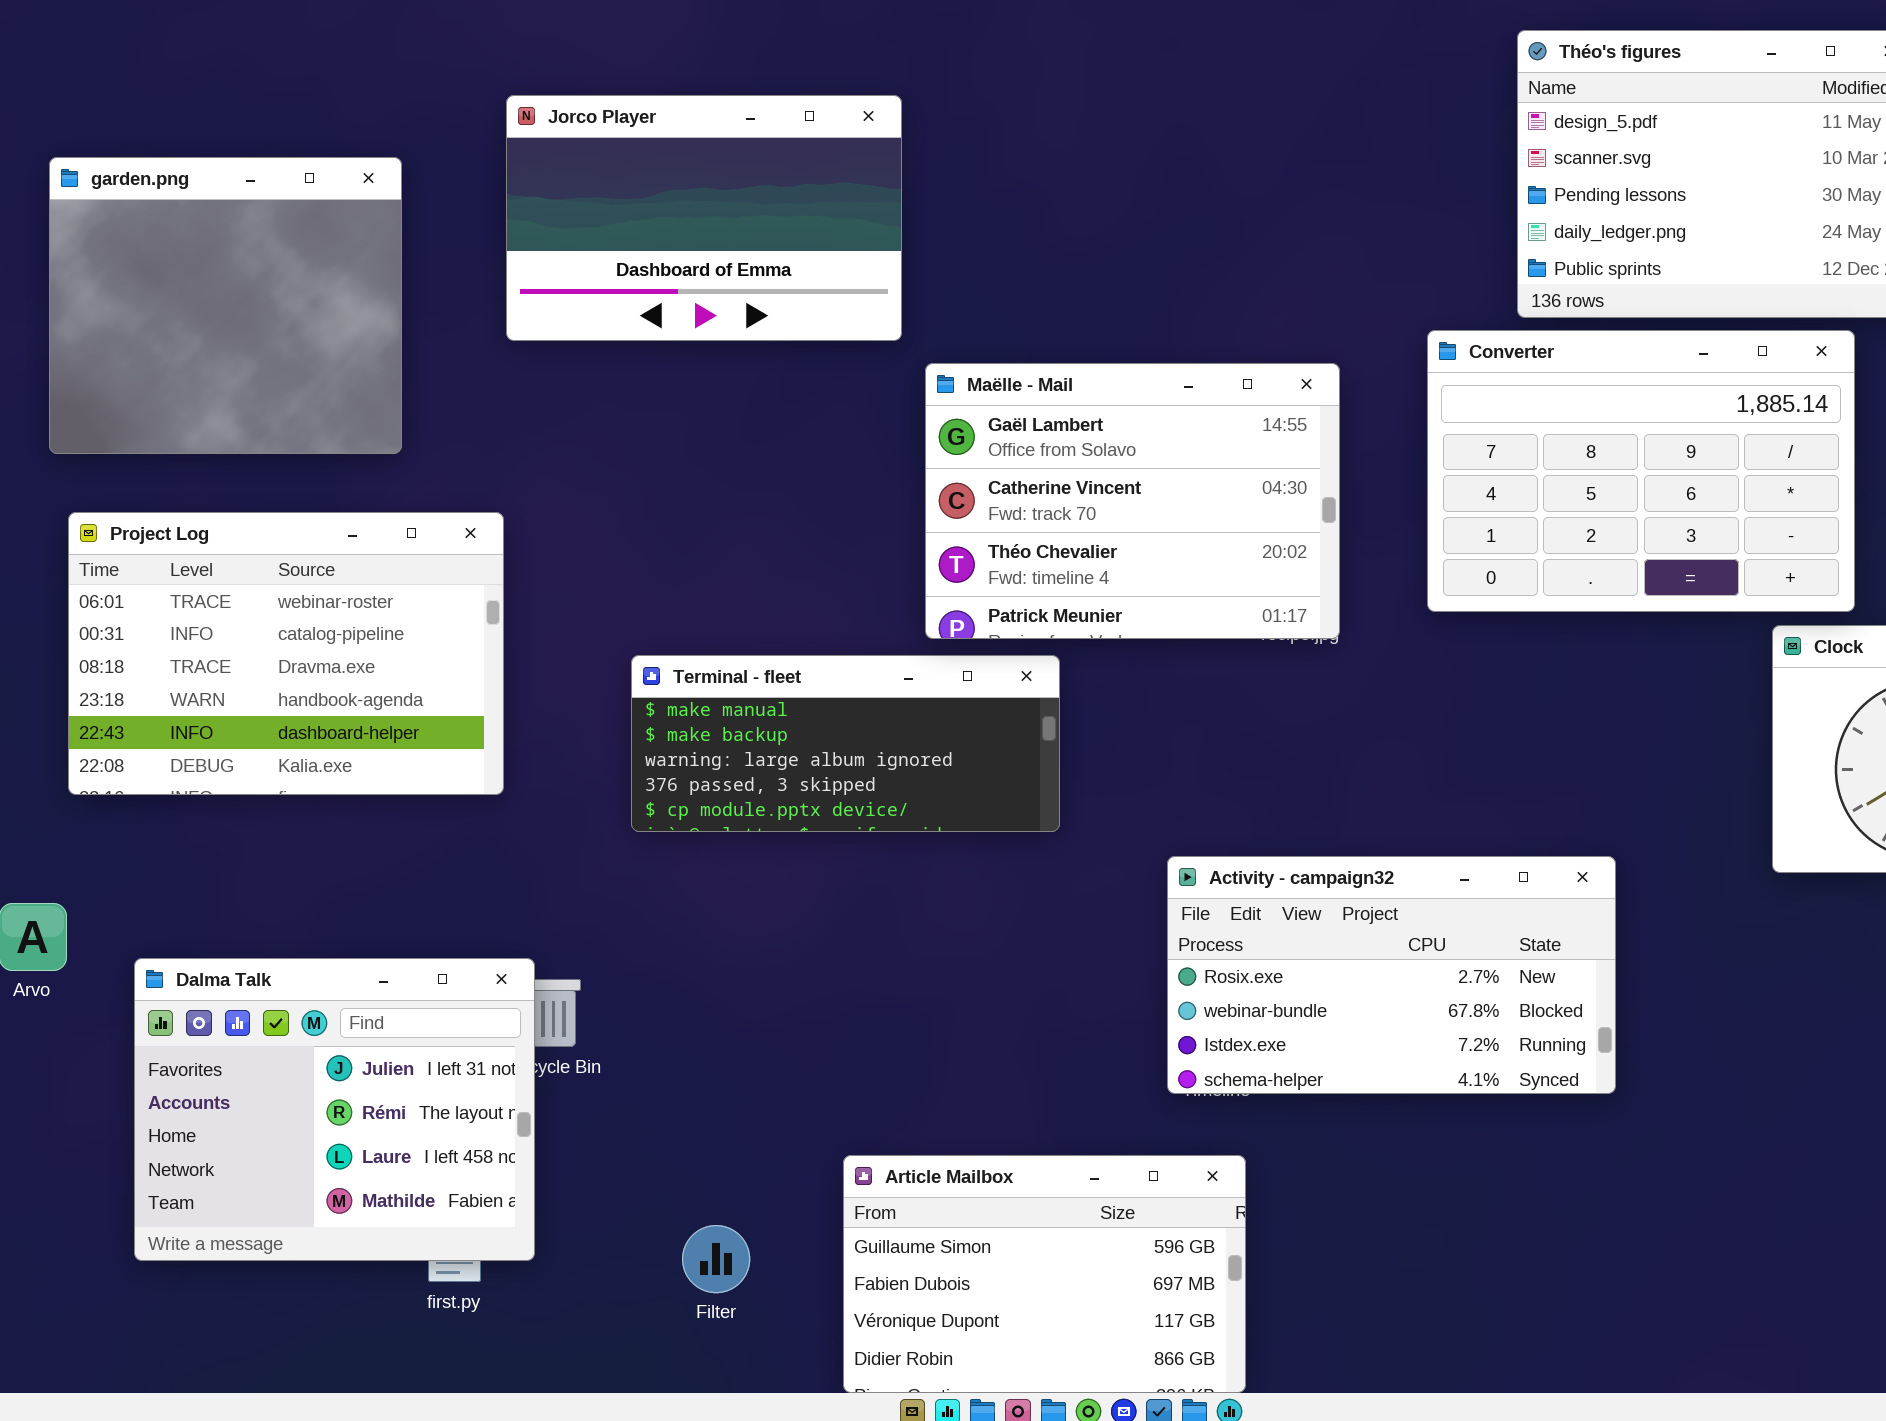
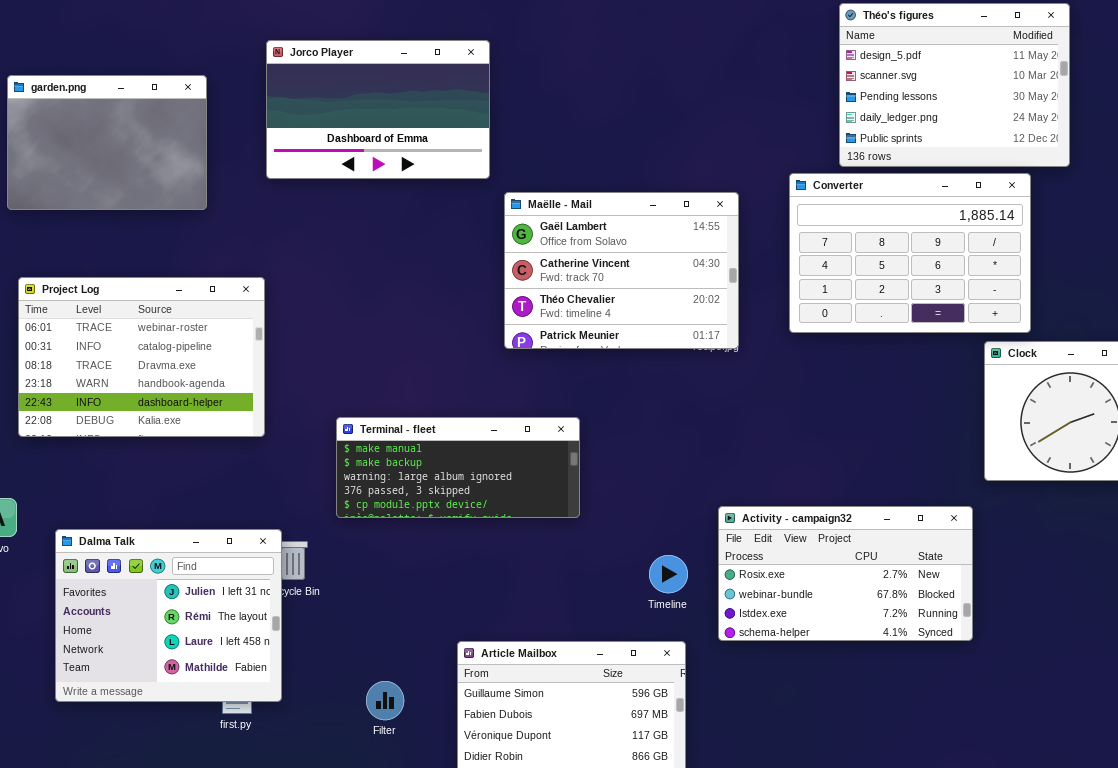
garden.png: [49,157,402,454] -> [7,75,207,210], resized
Terminal - fleet: [631,655,1060,832] -> [336,417,580,518], moved
Activity - campaign32: [1167,856,1616,1094] -> [718,506,973,641], moved

